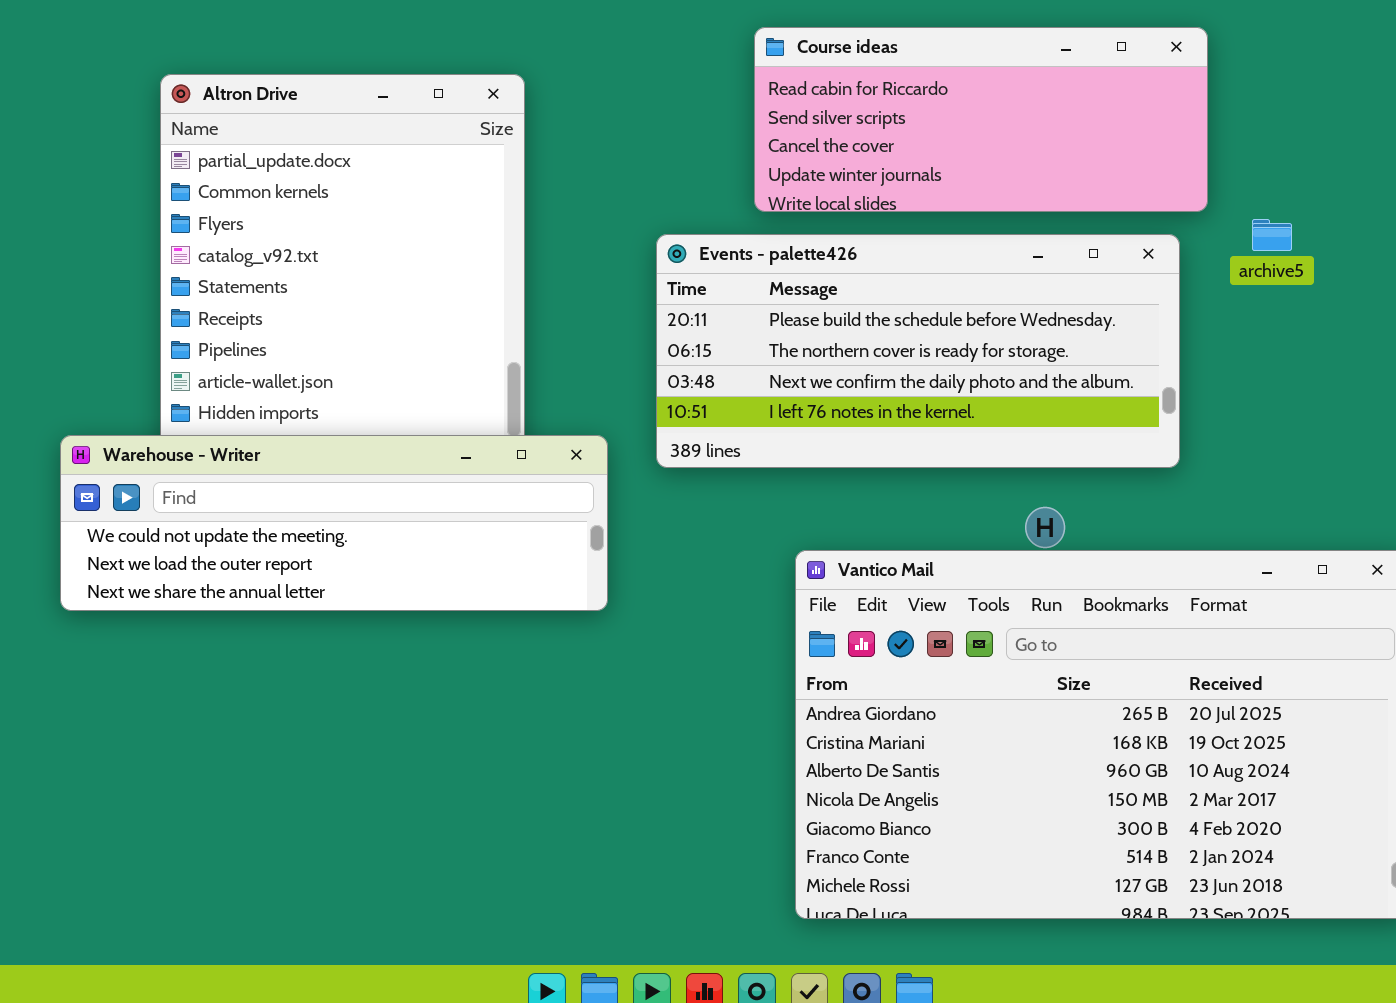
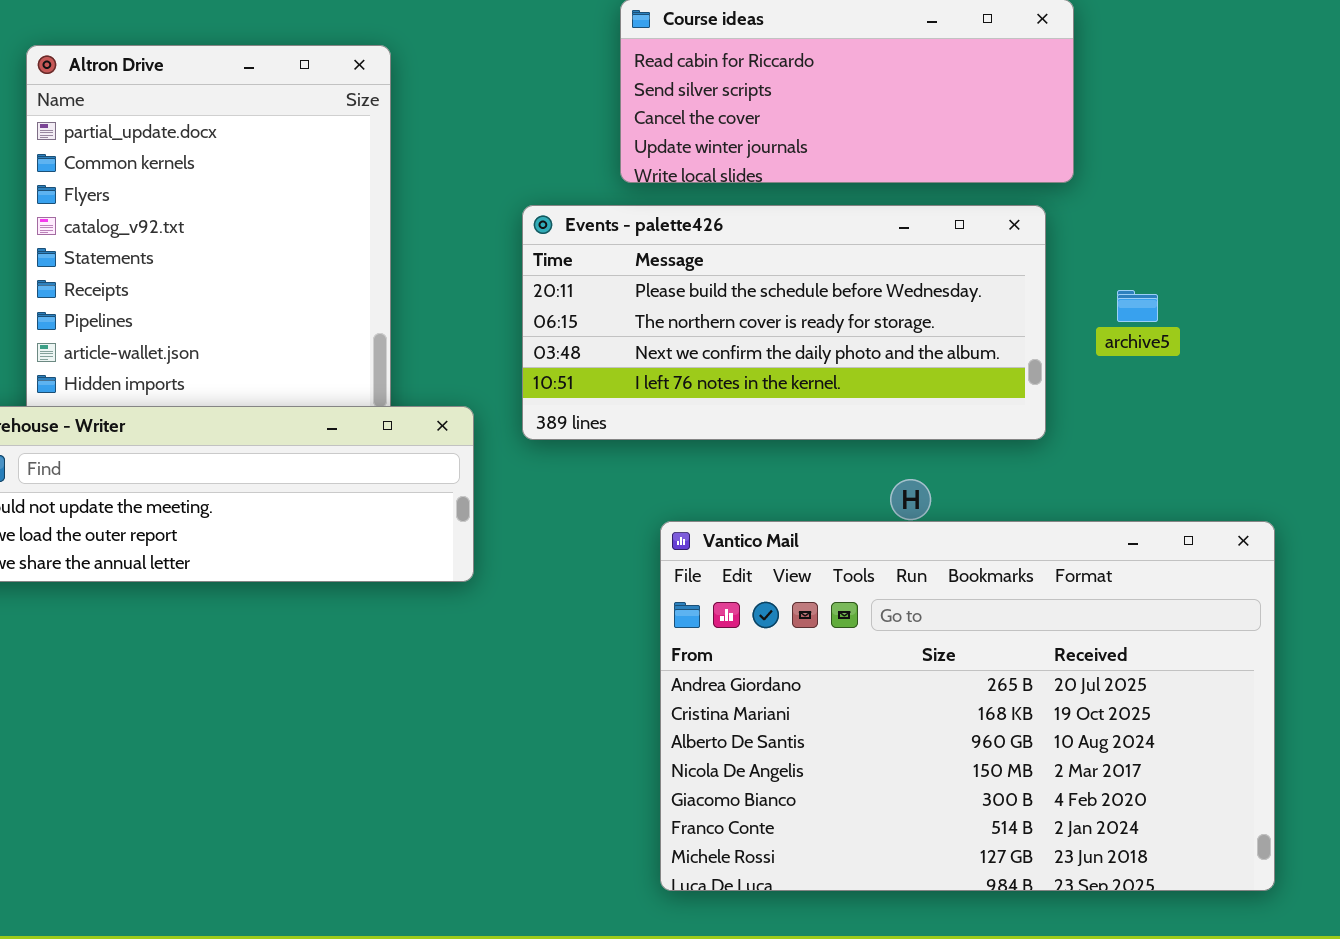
archive5: [1252,219,1292,251] -> [1117,290,1158,322], moved

